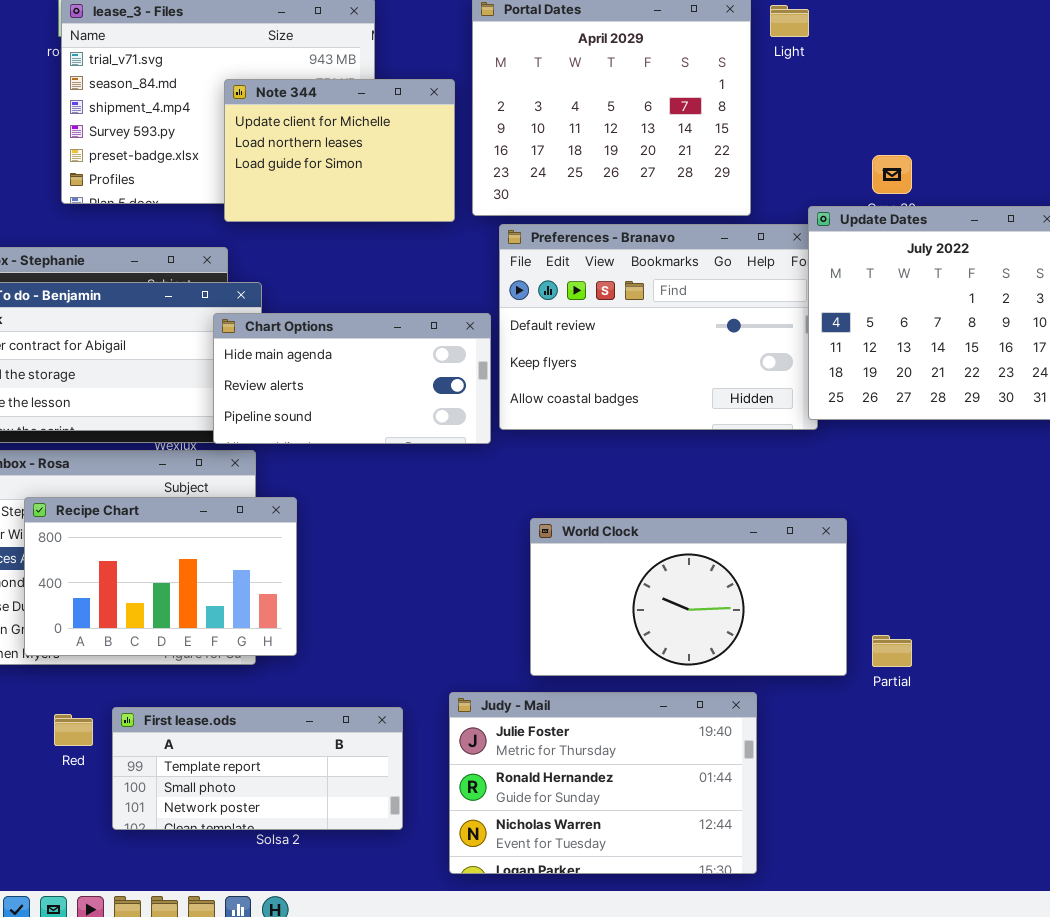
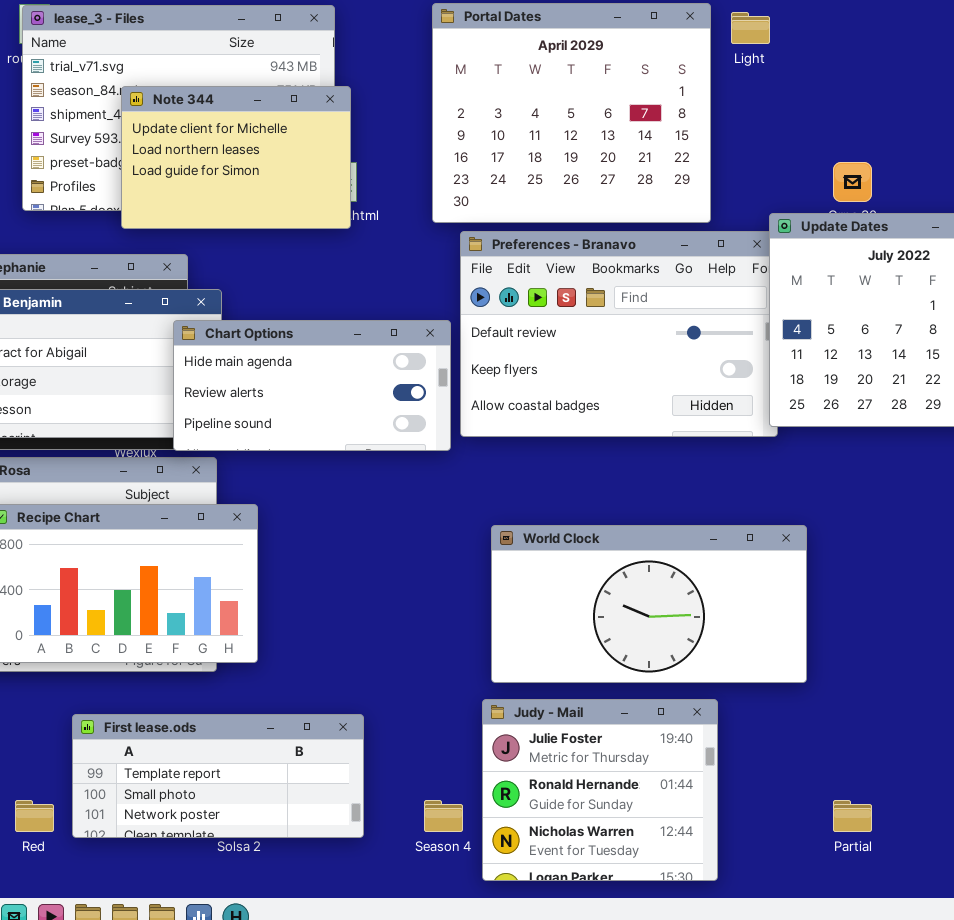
Note 344: [224,79,455,222] -> [121,86,351,229], moved
Partial: [872,635,912,667] -> [833,800,872,832], moved
Judy - Mail: [449,692,757,874] -> [482,699,718,881], resized
Red: [54,714,93,746] -> [15,800,54,832], moved

